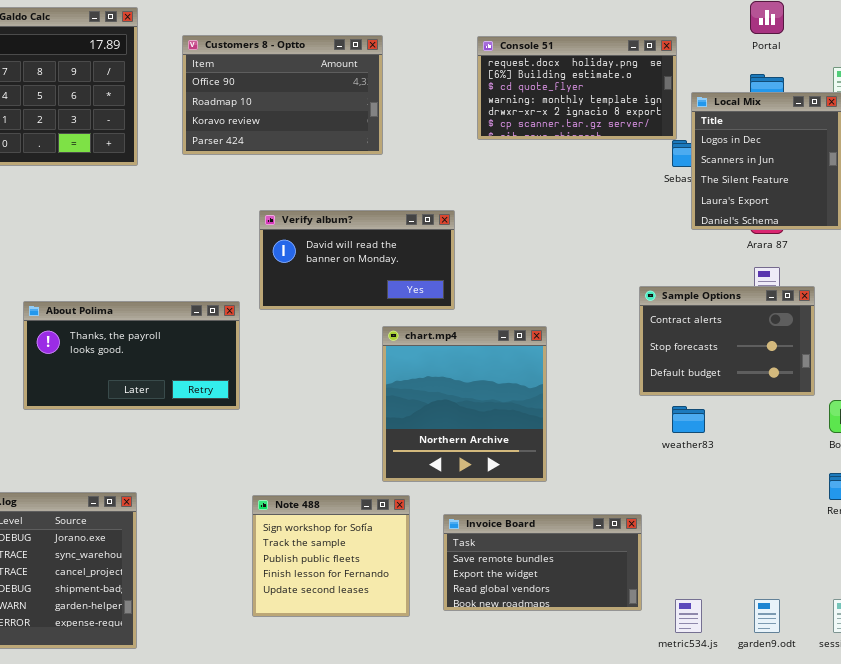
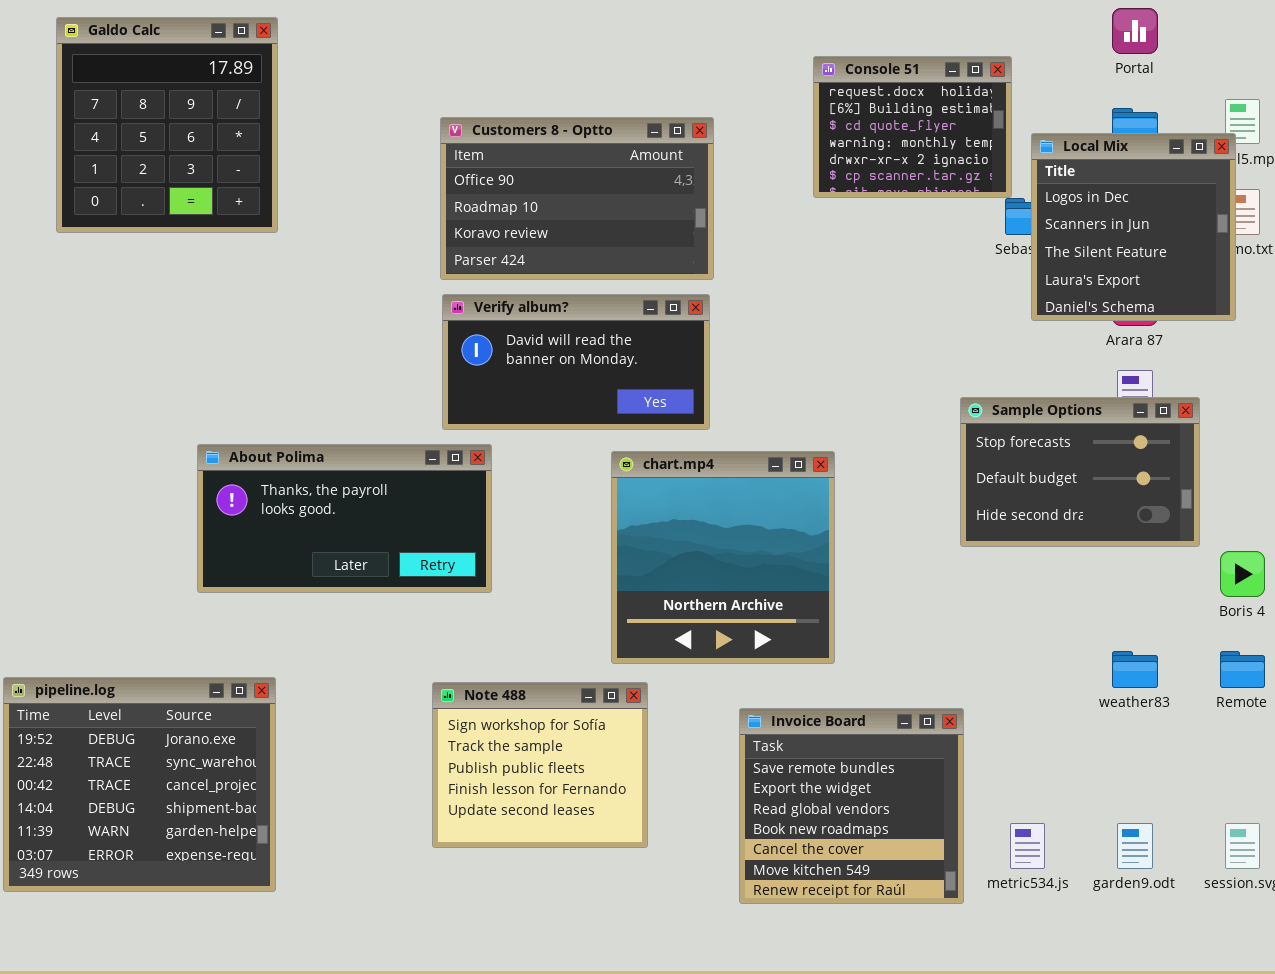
Customers 8 - Optto: [182,35,383,155] -> [440,117,714,280], moved
Console 51: [477,36,677,140] -> [813,56,1012,198], resized
Sample Options: [639,286,815,396] -> [960,397,1200,547], scrolled down 1 row
About Polima: [23,301,240,410] -> [197,444,492,593], moved
weather83: [672,406,705,433] -> [1112,651,1158,688], moved
Invoice Board: [443,514,642,611] -> [739,708,964,904], resized

